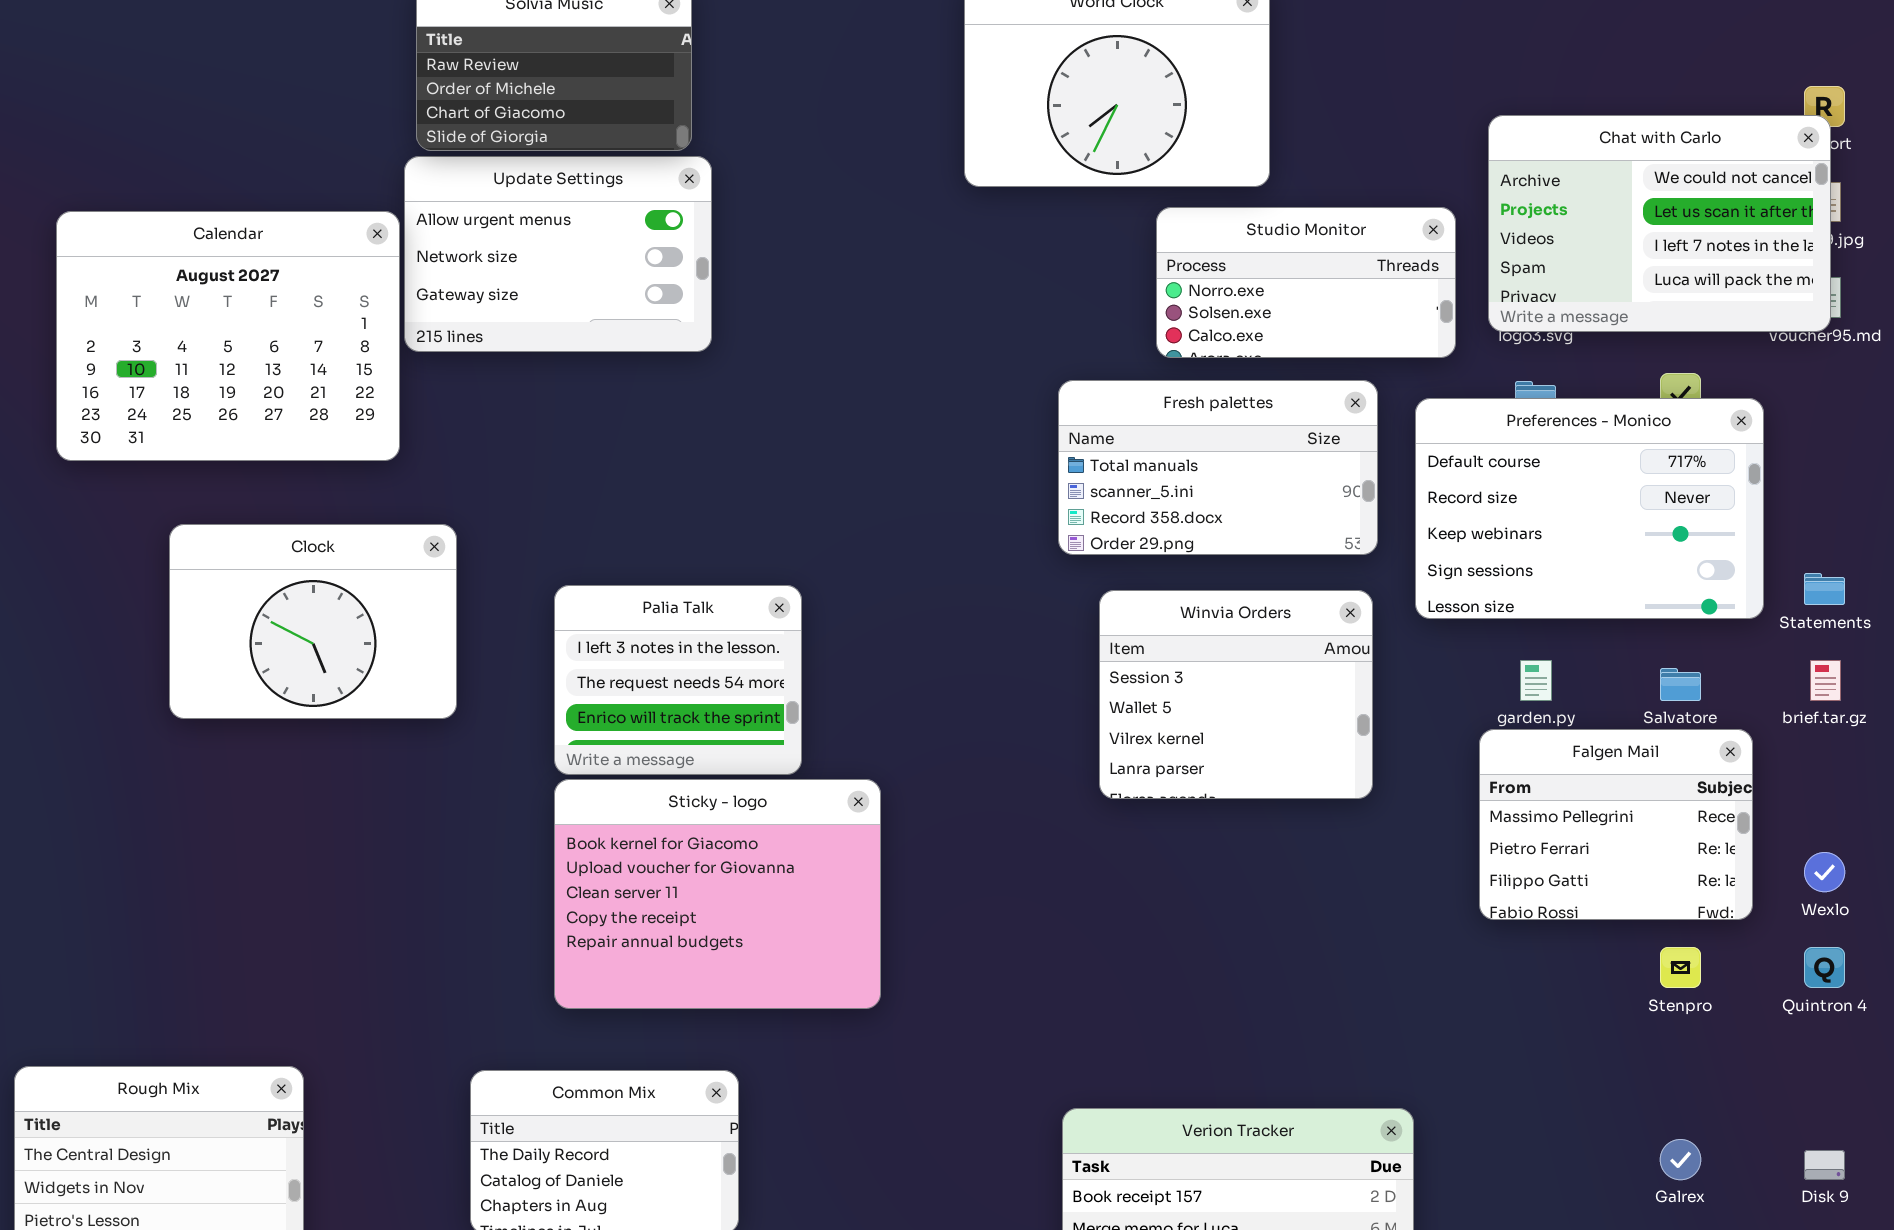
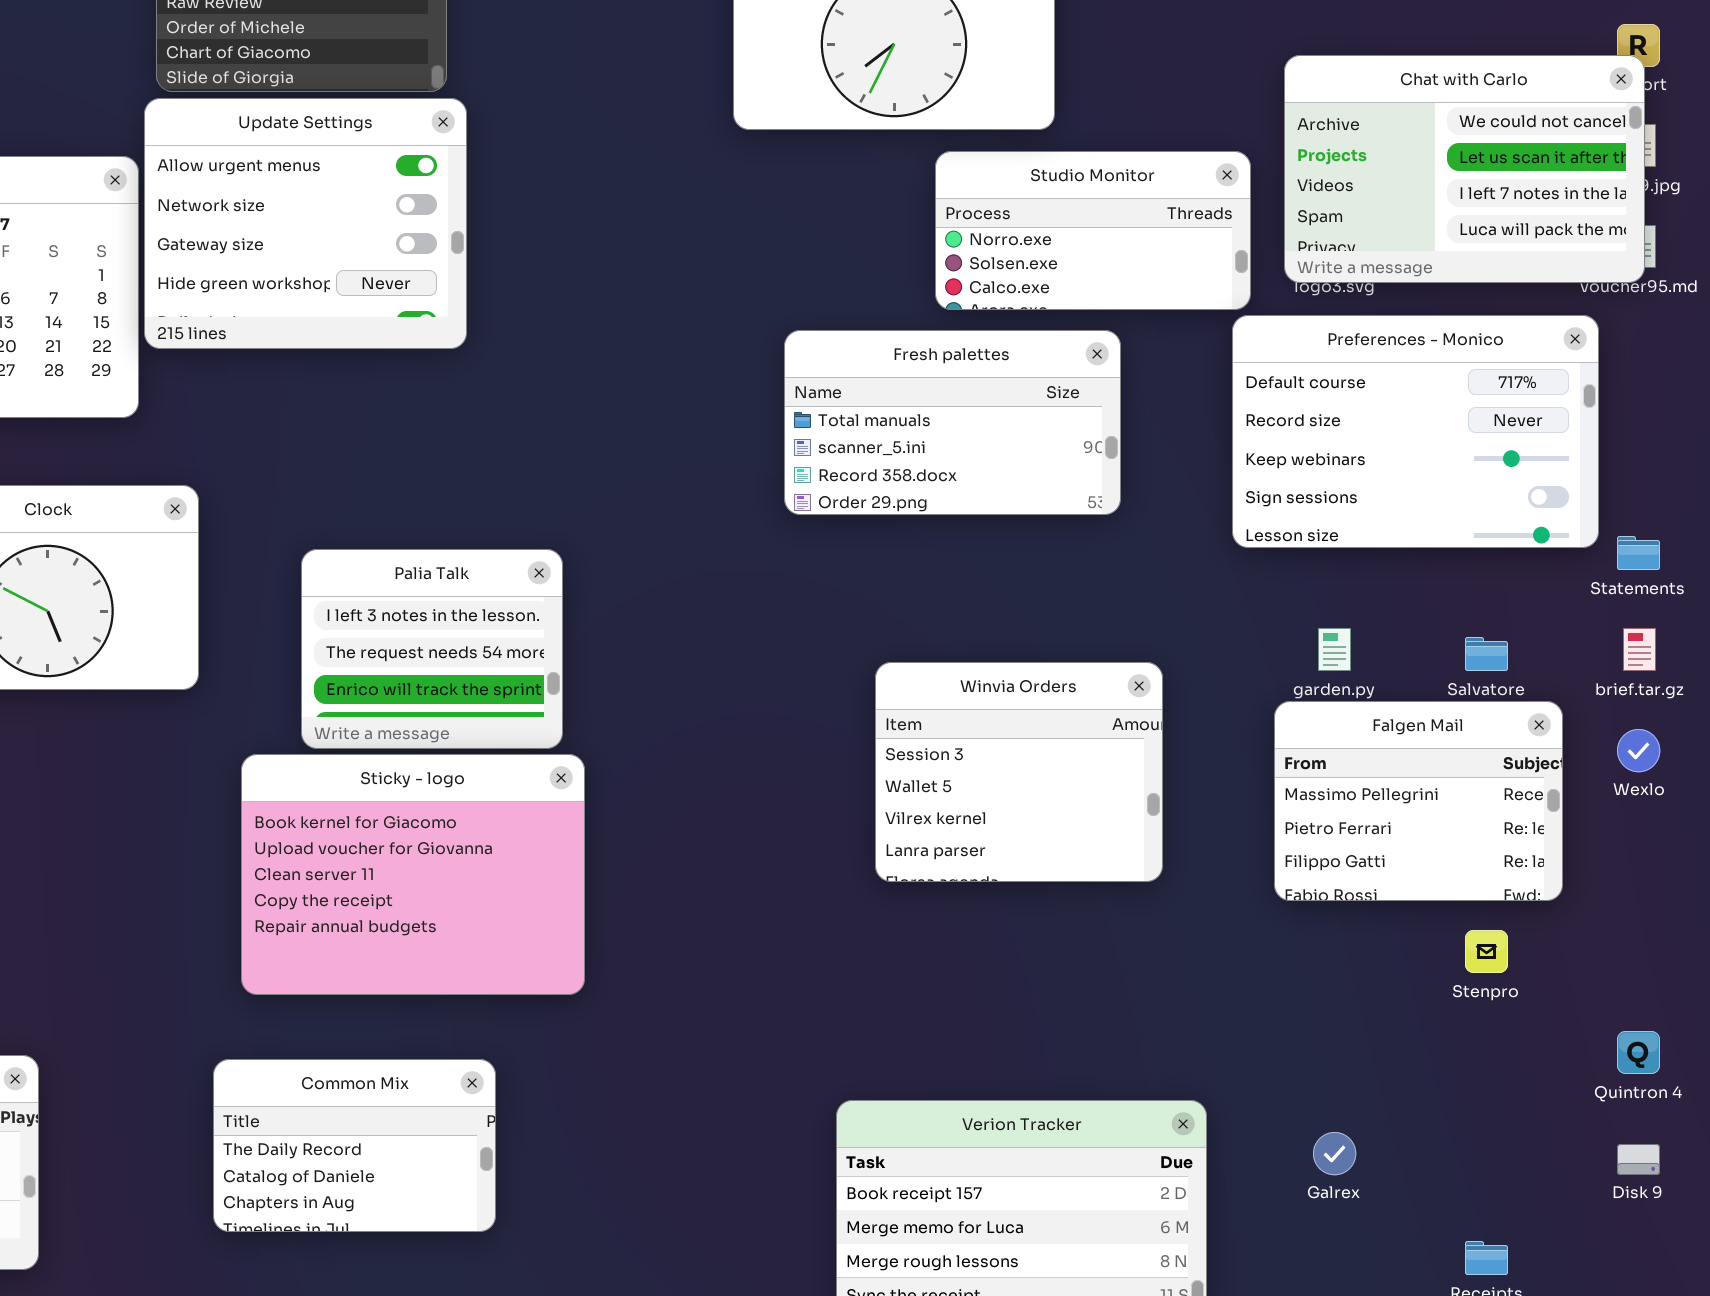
Update Settings: [404,156,712,352] -> [144,98,467,349], resized
Fresh palettes: [1058,380,1378,555] -> [784,330,1121,515], moved
Preferences - Monico: [1415,398,1764,619] -> [1232,315,1599,548], moved
Winvia Orders: [1099,590,1373,799] -> [875,662,1163,882], moved
Sticky - logo: [554,779,881,1009] -> [241,754,585,995], moved
Wexlo: [1804,852,1845,892] -> [1617,729,1660,772], moved
Quintron 4: [1804,947,1845,988] -> [1617,1031,1660,1074], moved
Galrex: [1660,1139,1701,1180] -> [1313,1132,1356,1175], moved

